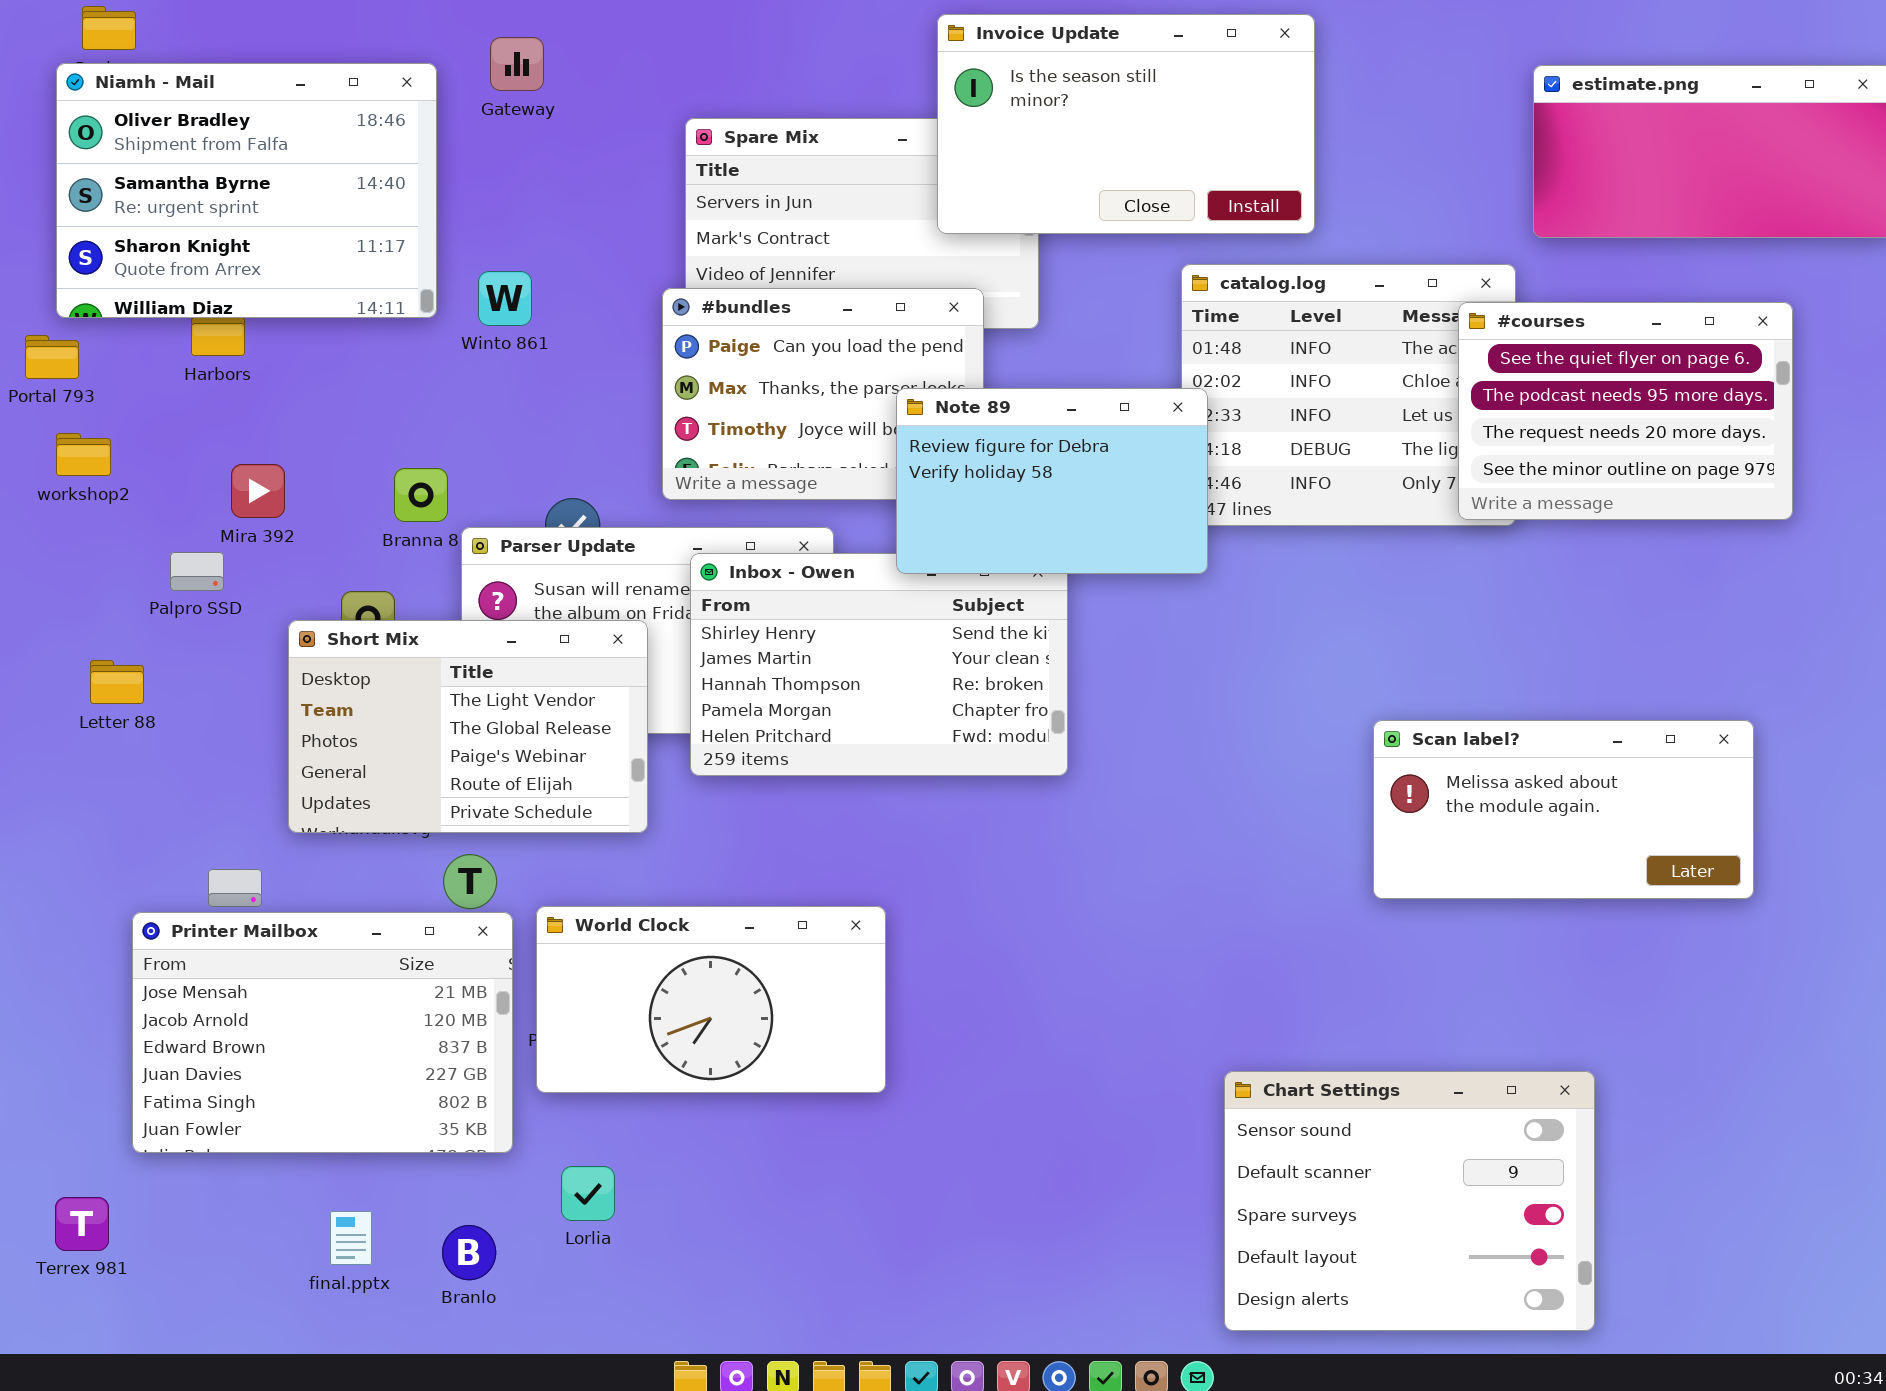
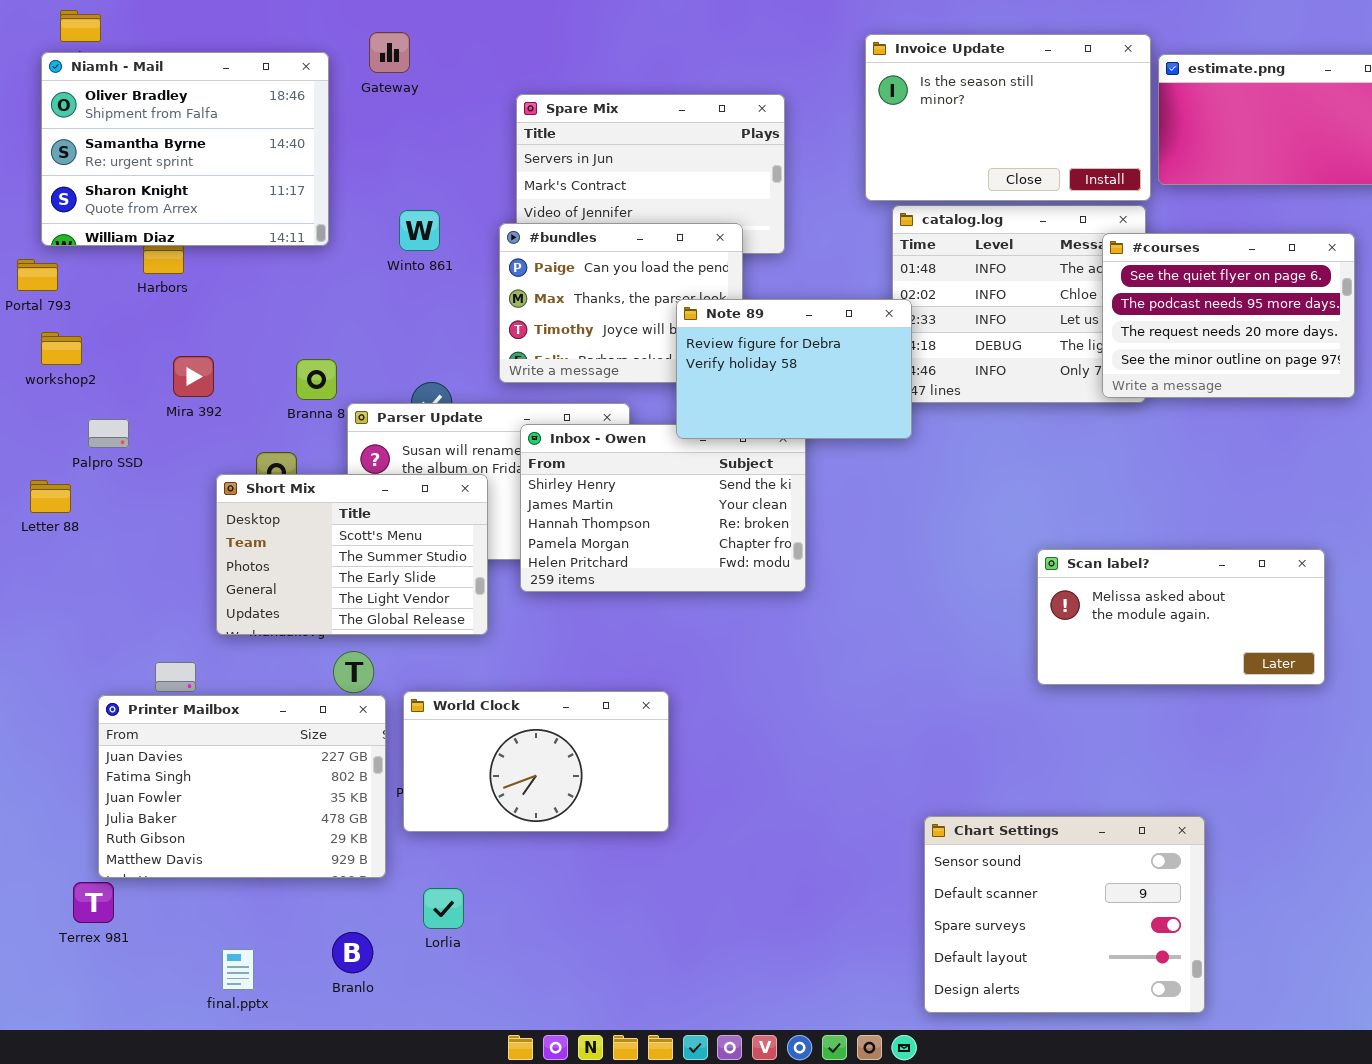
Invoice Update: [937,14,1315,234] -> [865,34,1151,201], moved
Winto 861: [478,271,532,326] -> [399,210,440,251], moved
Palpro SSD: [170,552,224,591] -> [88,419,129,448], moved
Short Mix: [288,620,648,833] -> [216,474,488,635], scrolled up 3 rows
Letter 88: [90,660,144,704] -> [30,480,71,513], moved
Printer Mailbox: [132,912,513,1153] -> [98,695,386,878], scrolled down 3 rows
Terrex 981: [55,1197,109,1251] -> [73,882,114,923], moved
final.pptx: [330,1211,372,1265] -> [222,949,254,990], moved

